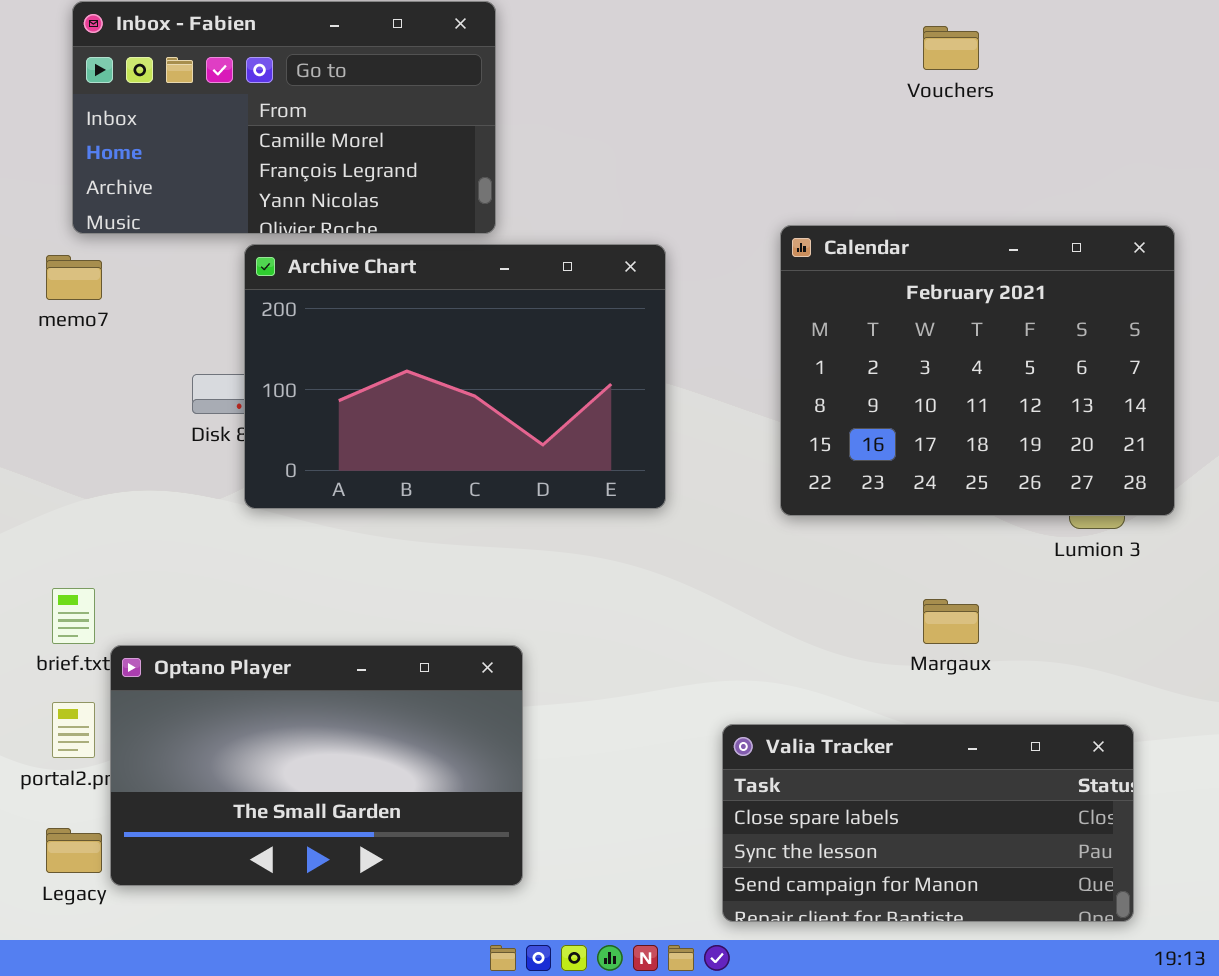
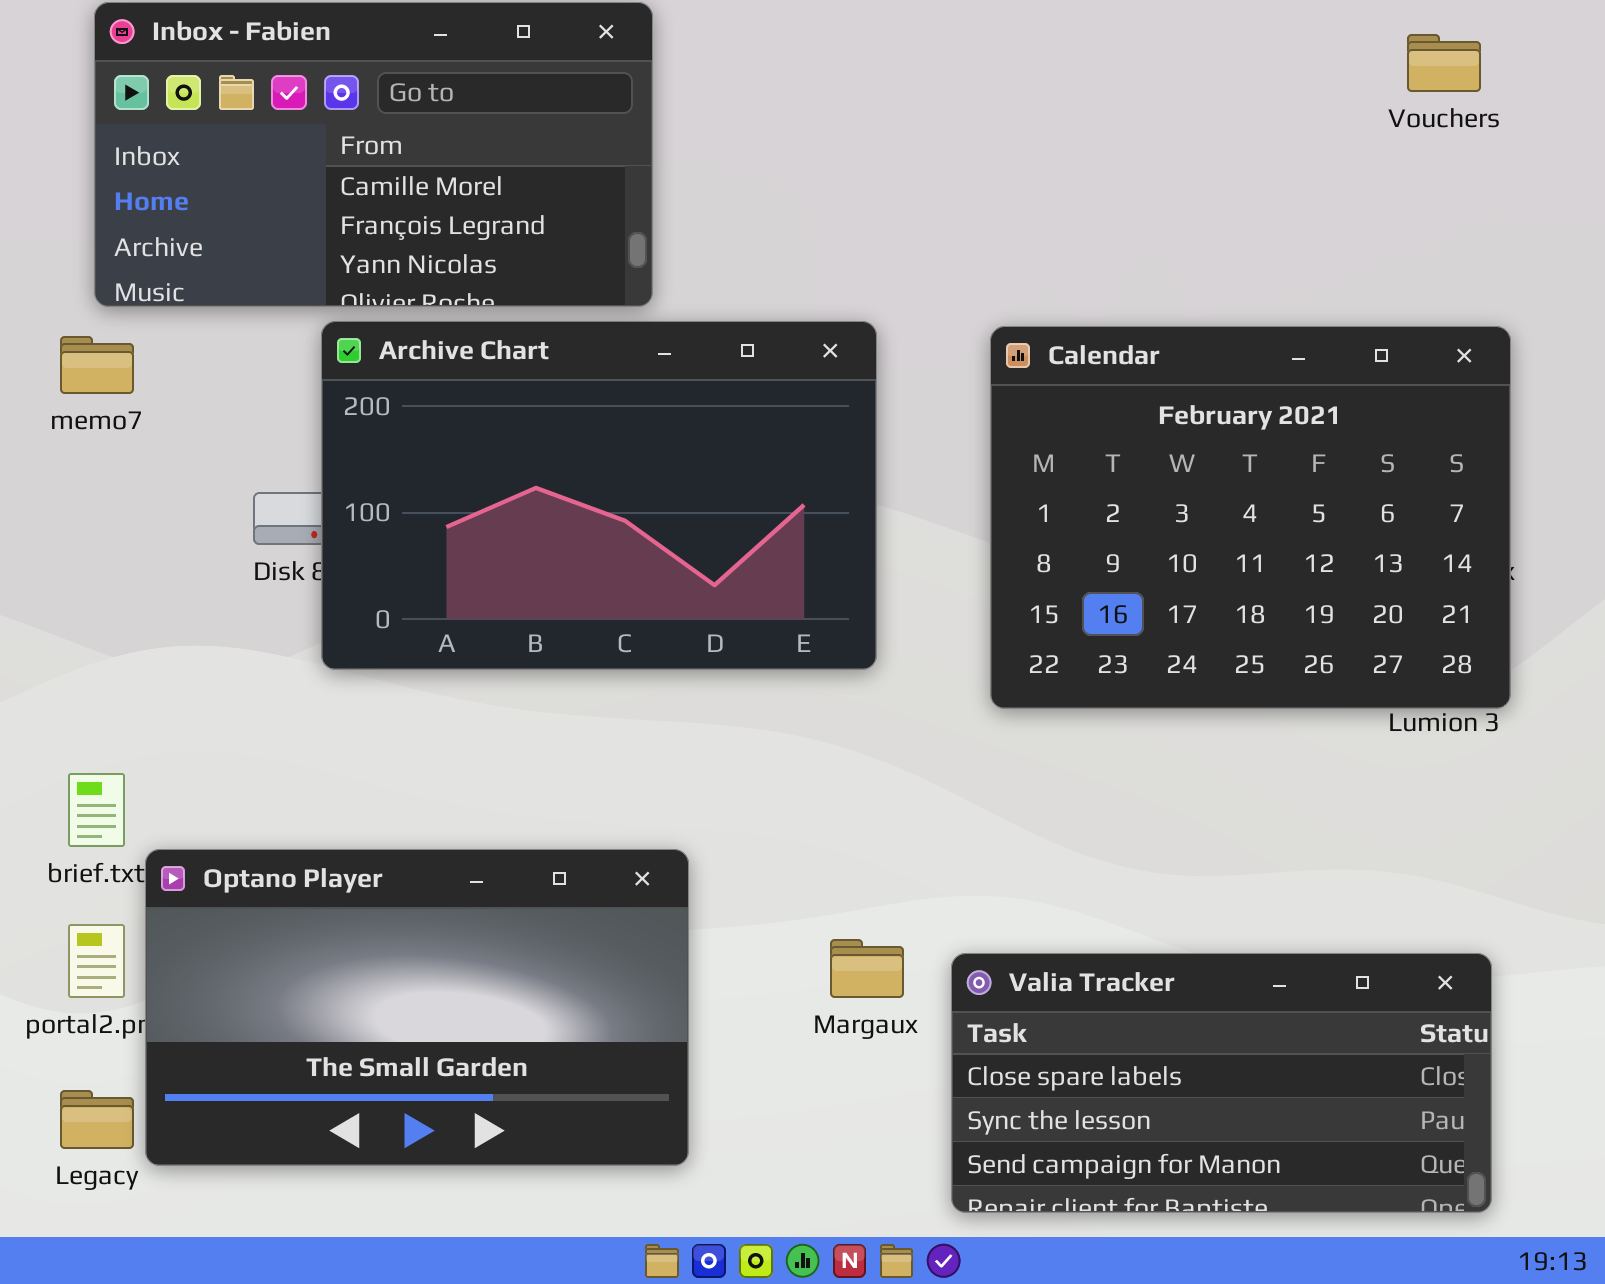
Vouchers: [923,26,979,70] -> [1407,34,1481,92], moved
Calendar: [780,225,1175,516] -> [990,326,1511,709], moved
Margaux: [923,599,979,644] -> [830,939,904,998], moved

